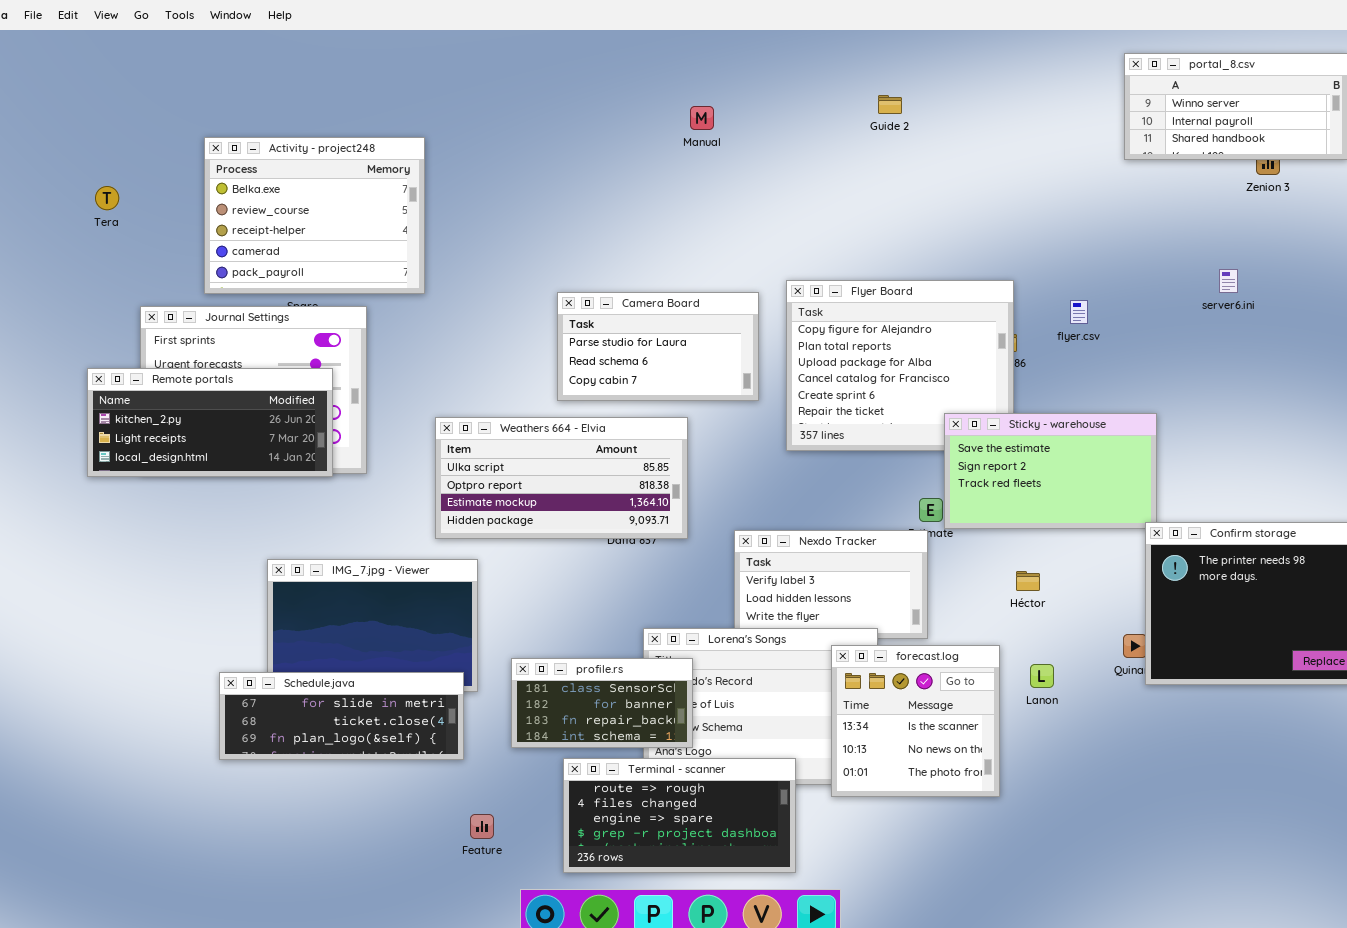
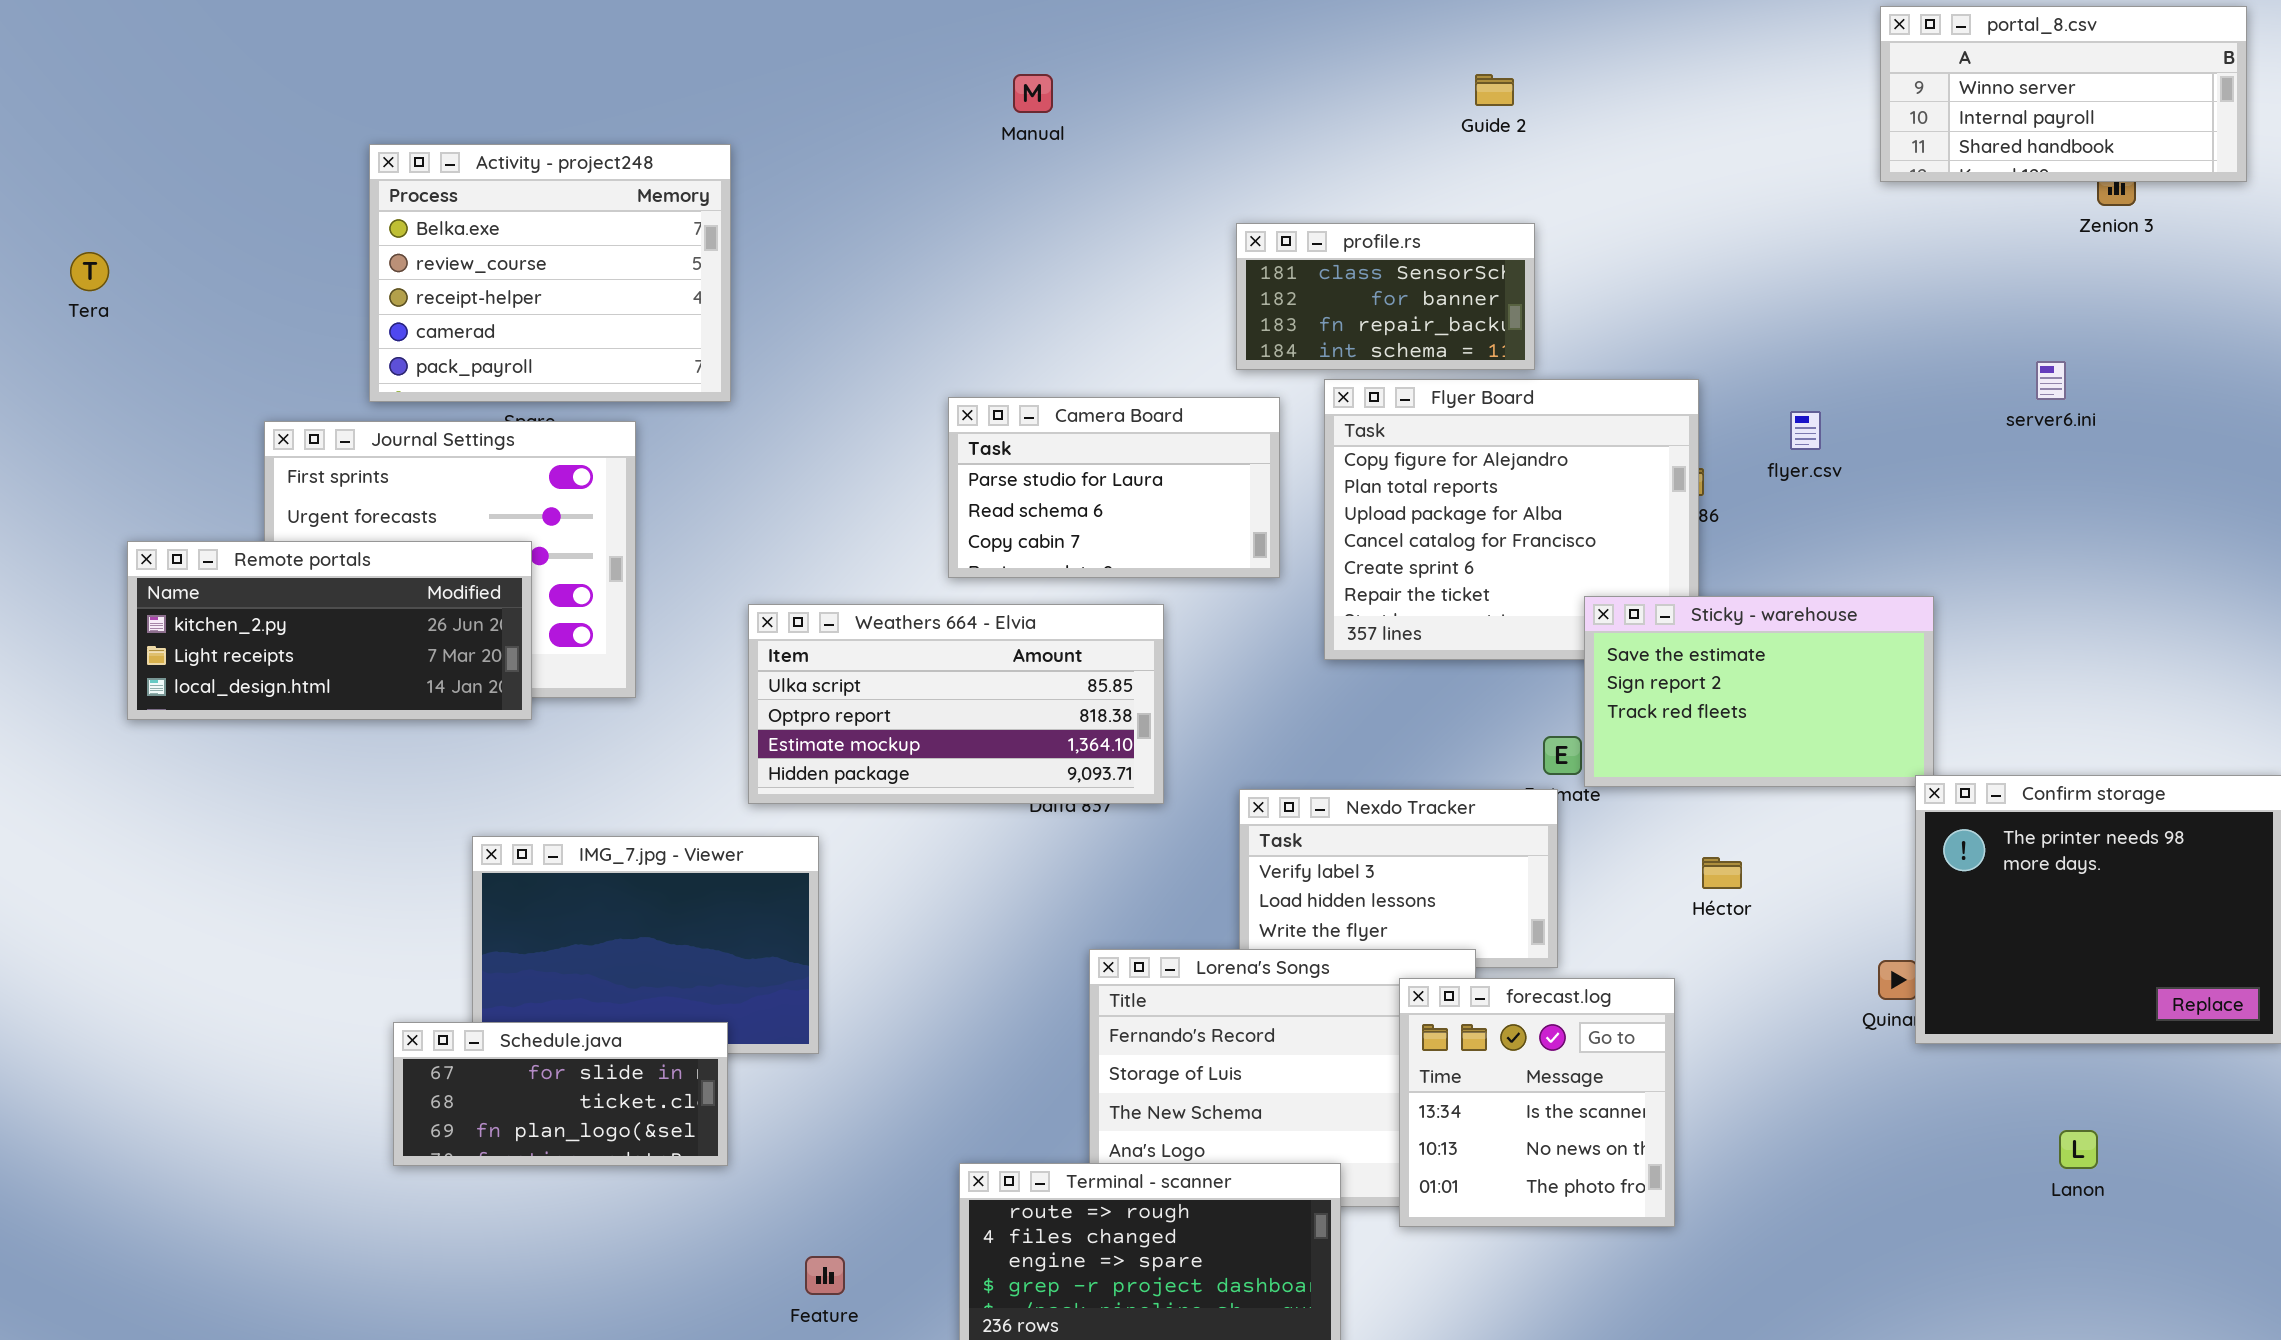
Manual: [690,106,714,130] -> [1013,74,1053,113], moved
Tera: [95,186,119,210] -> [70,252,109,291], moved
Remote portals: [87,368,333,477] -> [127,541,532,720], moved
profile.rs: [511,658,693,748] -> [1236,223,1535,370], moved
Lanon: [1030,664,1054,688] -> [2059,1130,2098,1169], moved
Schedule.java: [219,672,464,760] -> [393,1022,728,1166], resized

